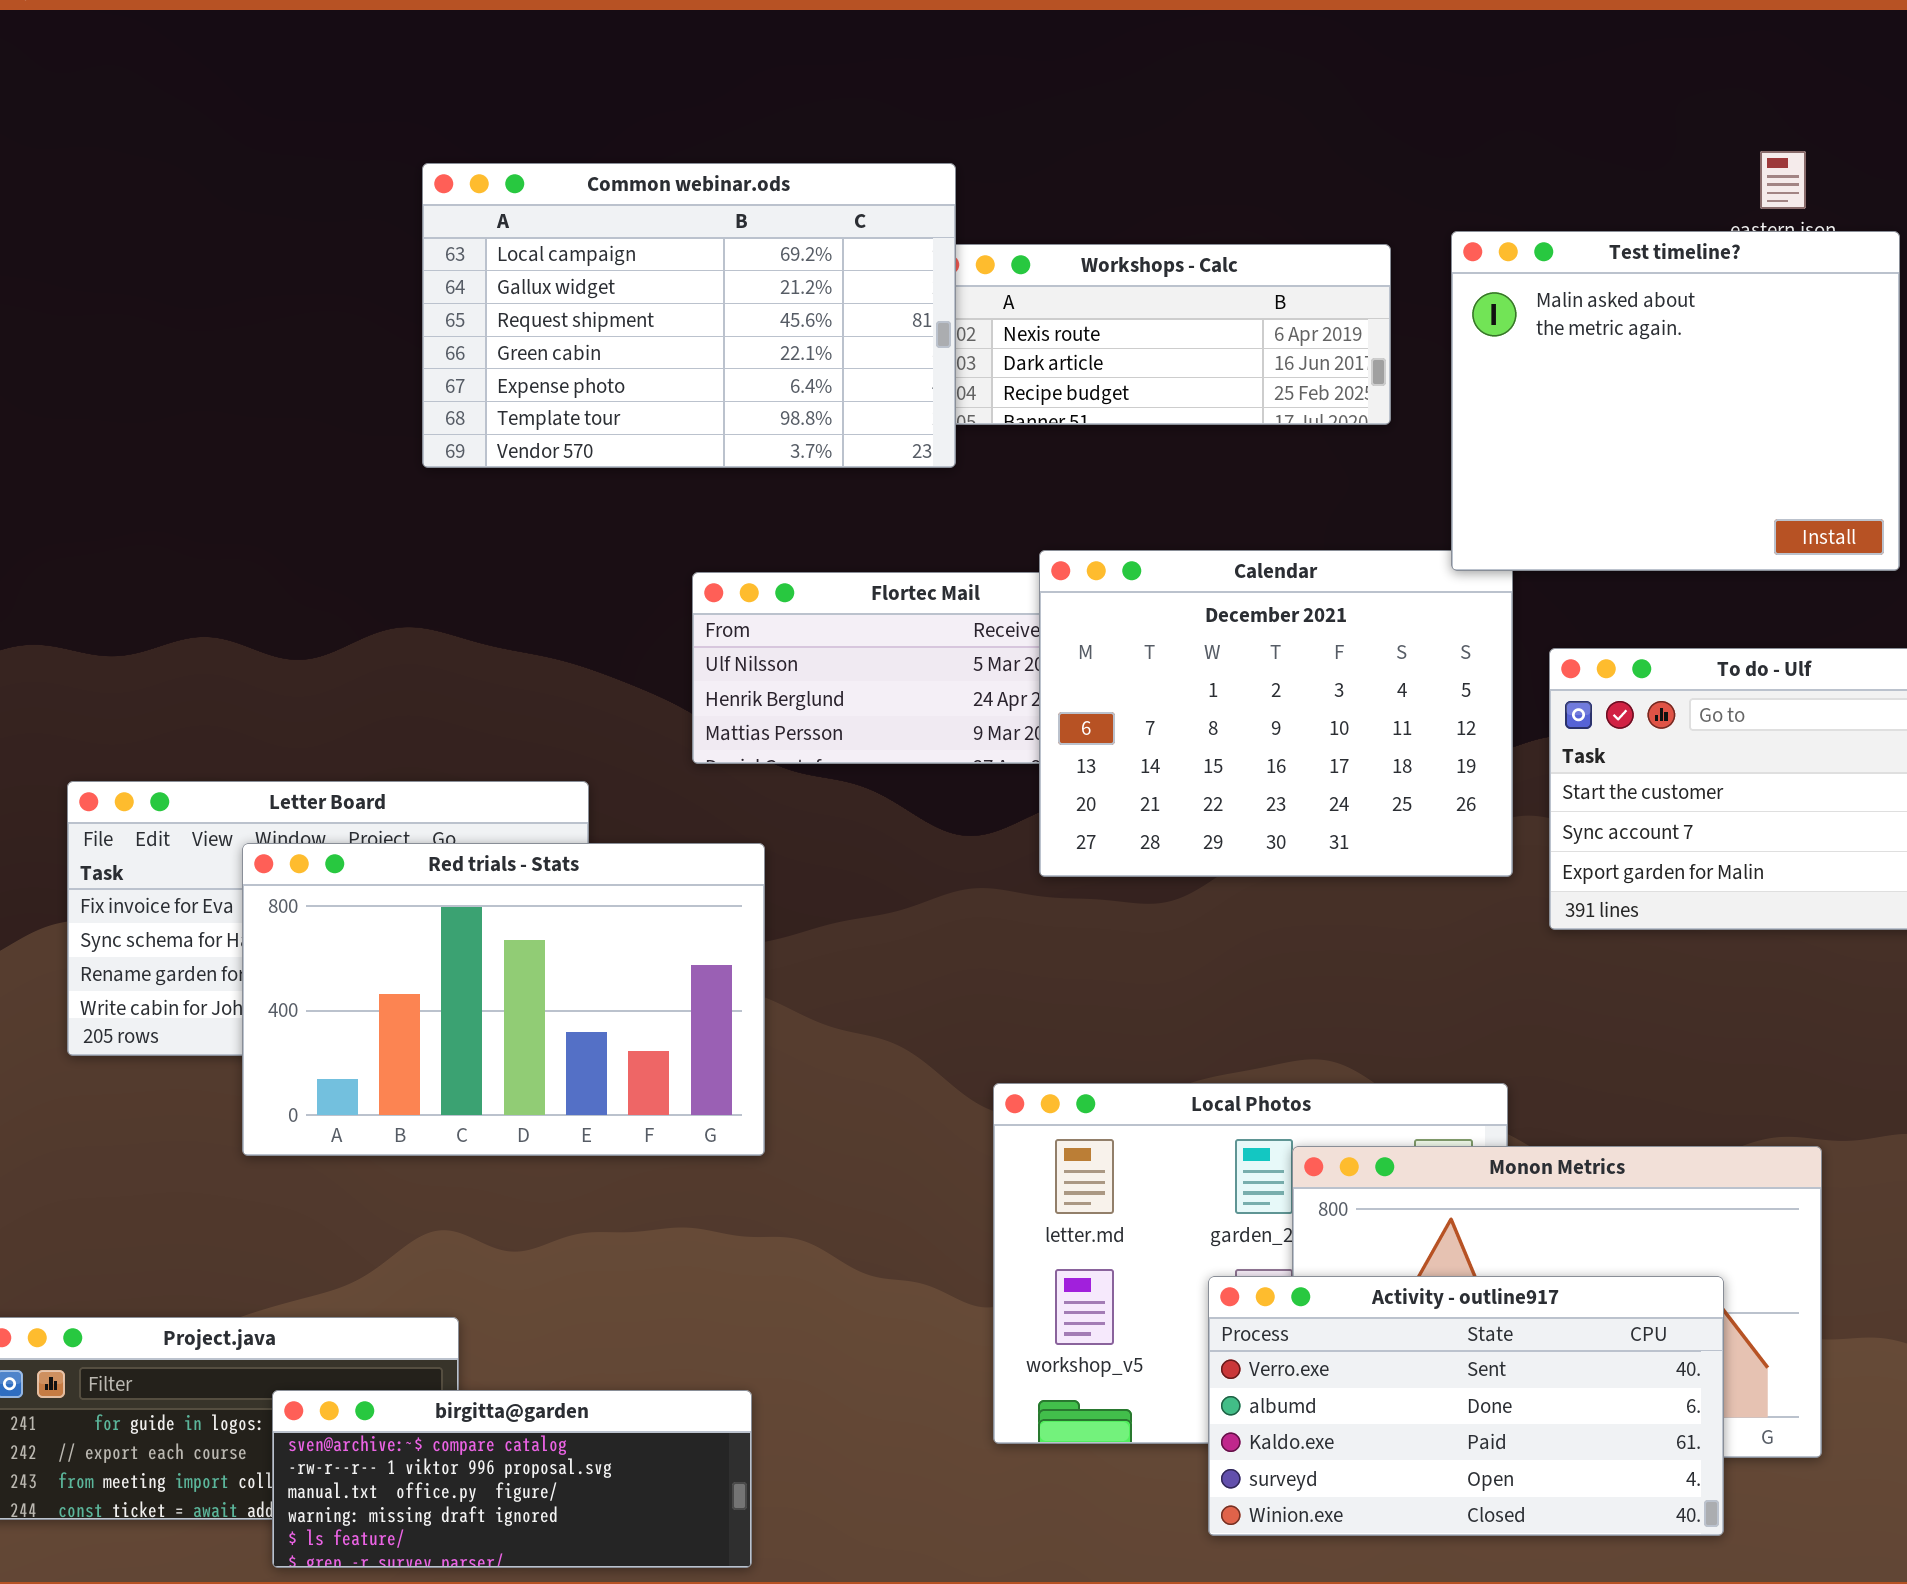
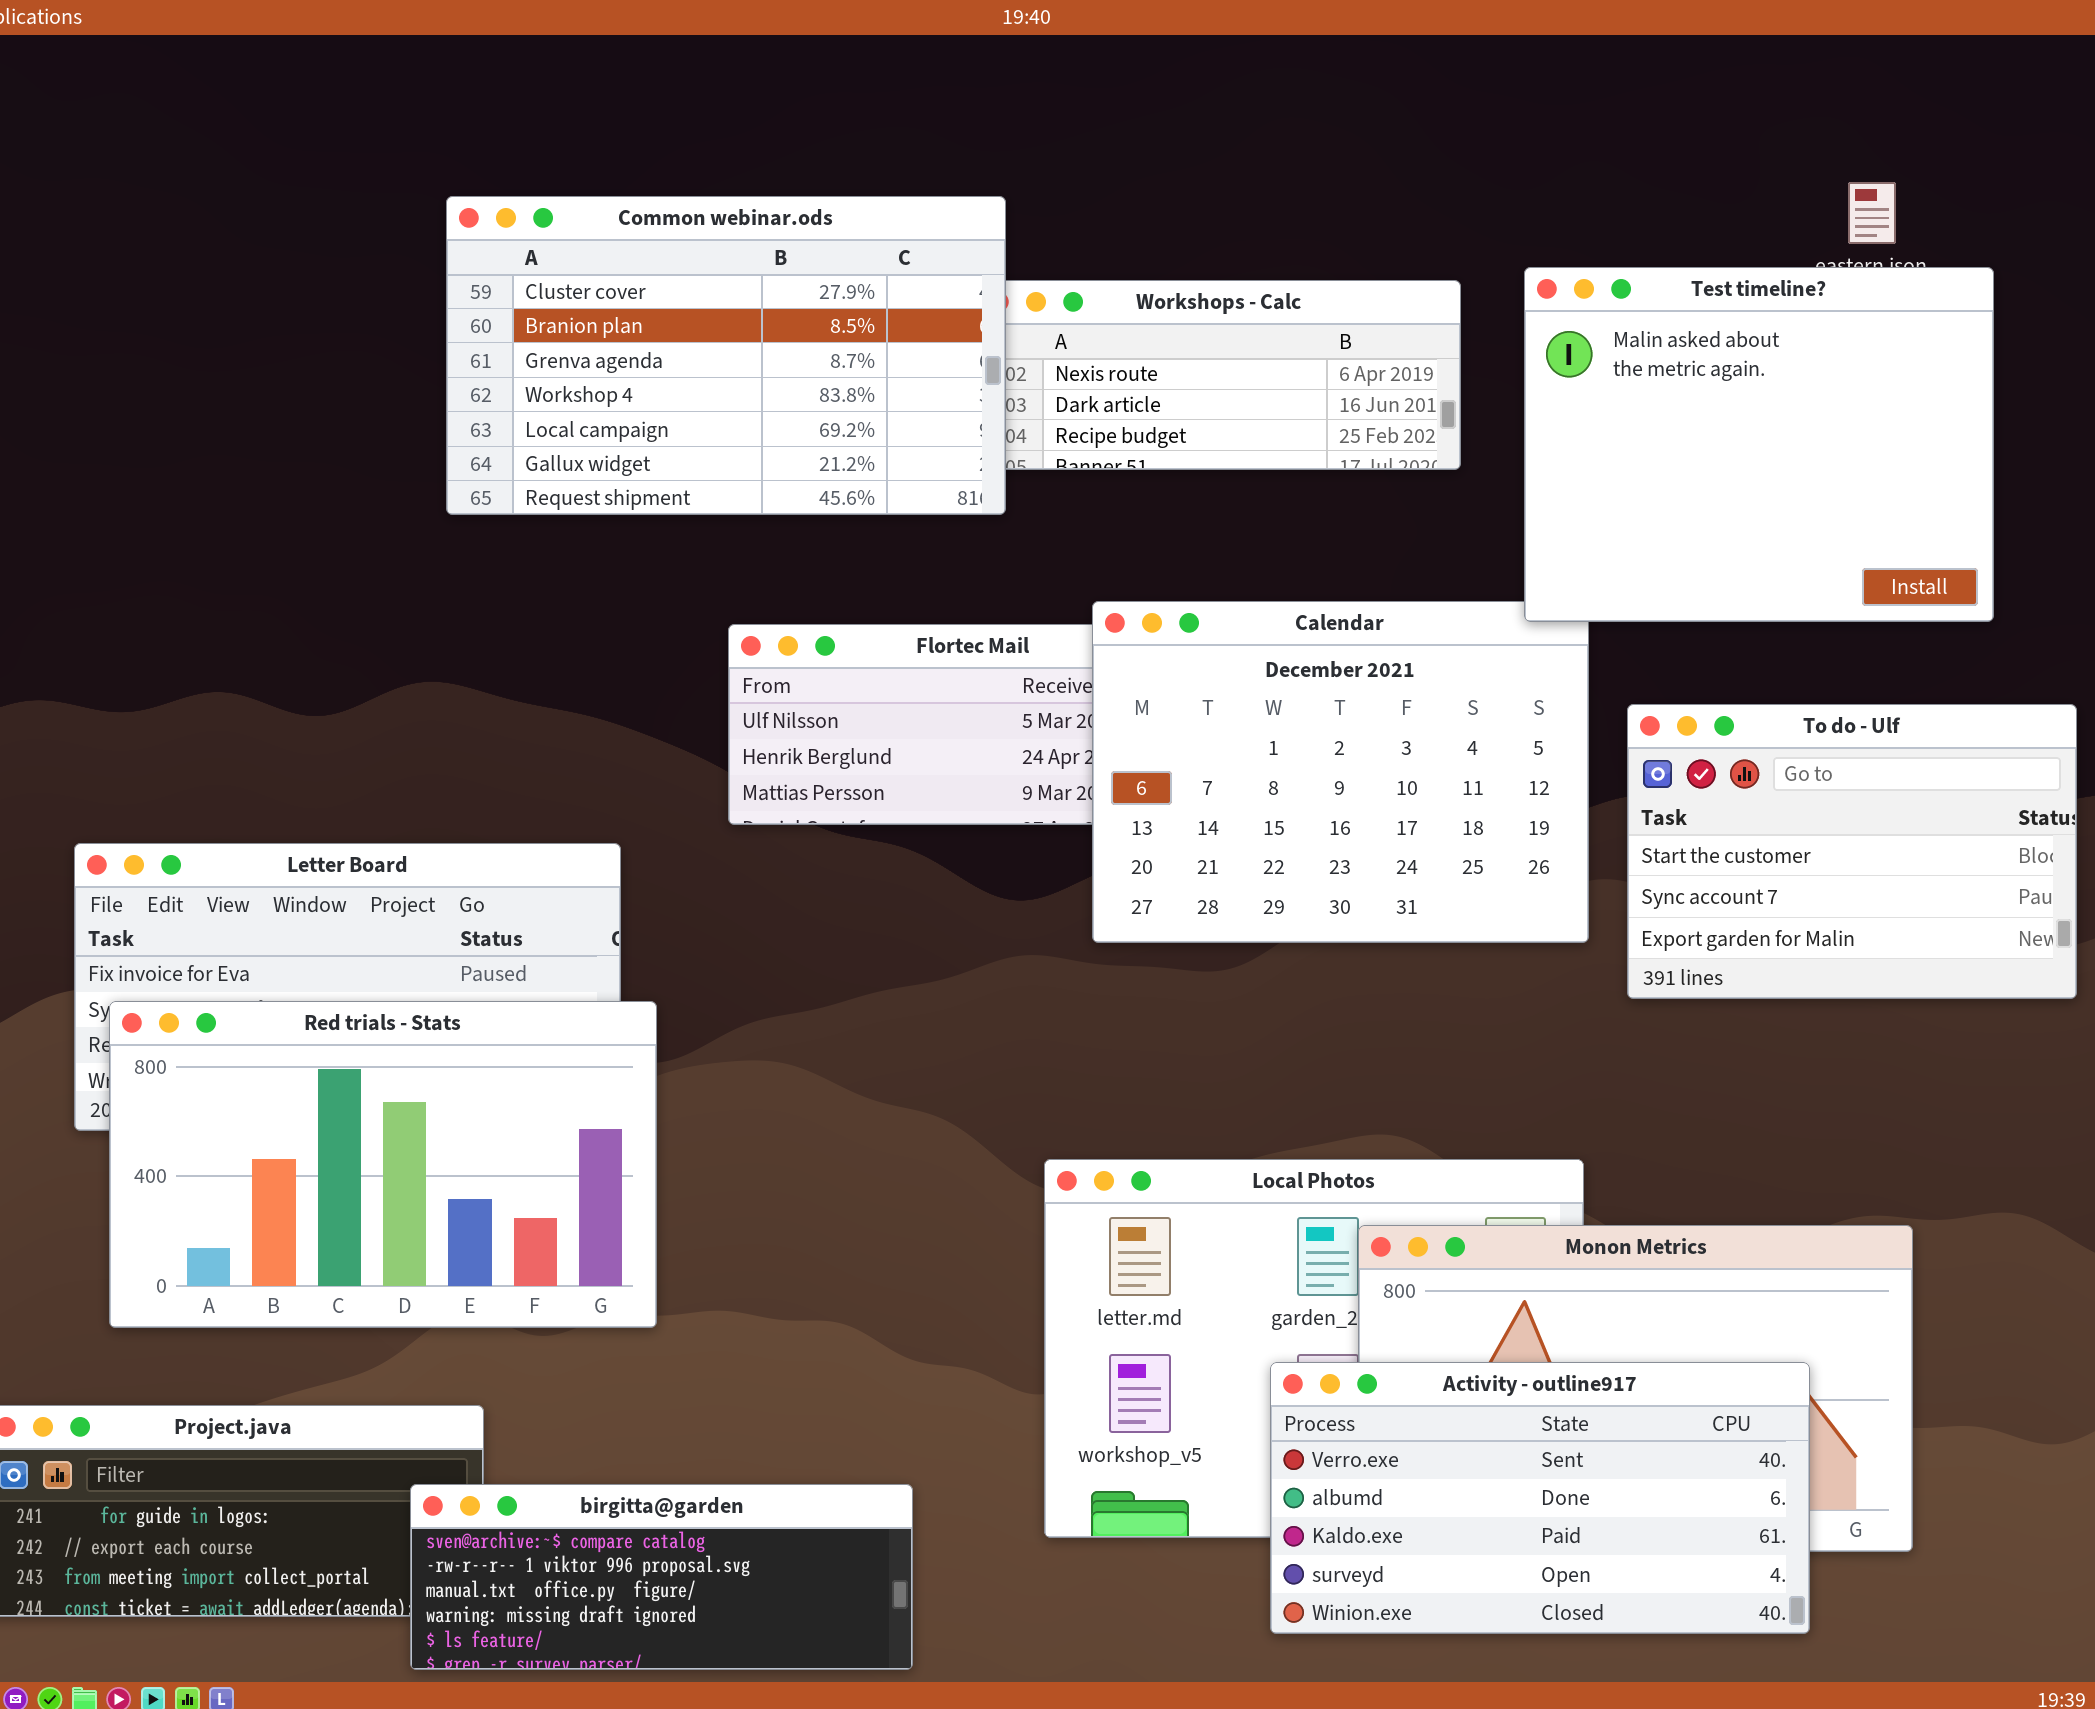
Common webinar.ods: [422,163,956,468] -> [446,196,1006,515], scrolled up 4 rows
Red trials - Stats: [242,843,765,1156] -> [109,1001,657,1328], moved
birgitta@garden: [272,1390,752,1568] -> [410,1484,913,1670], moved

